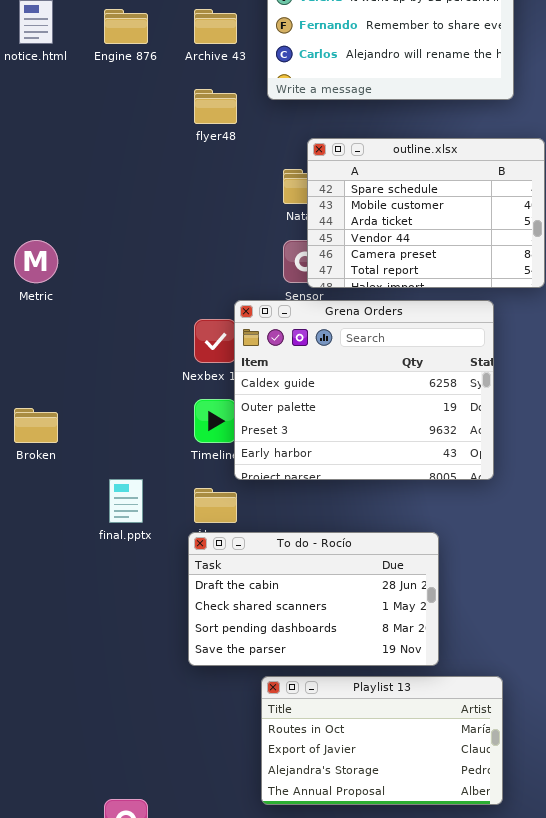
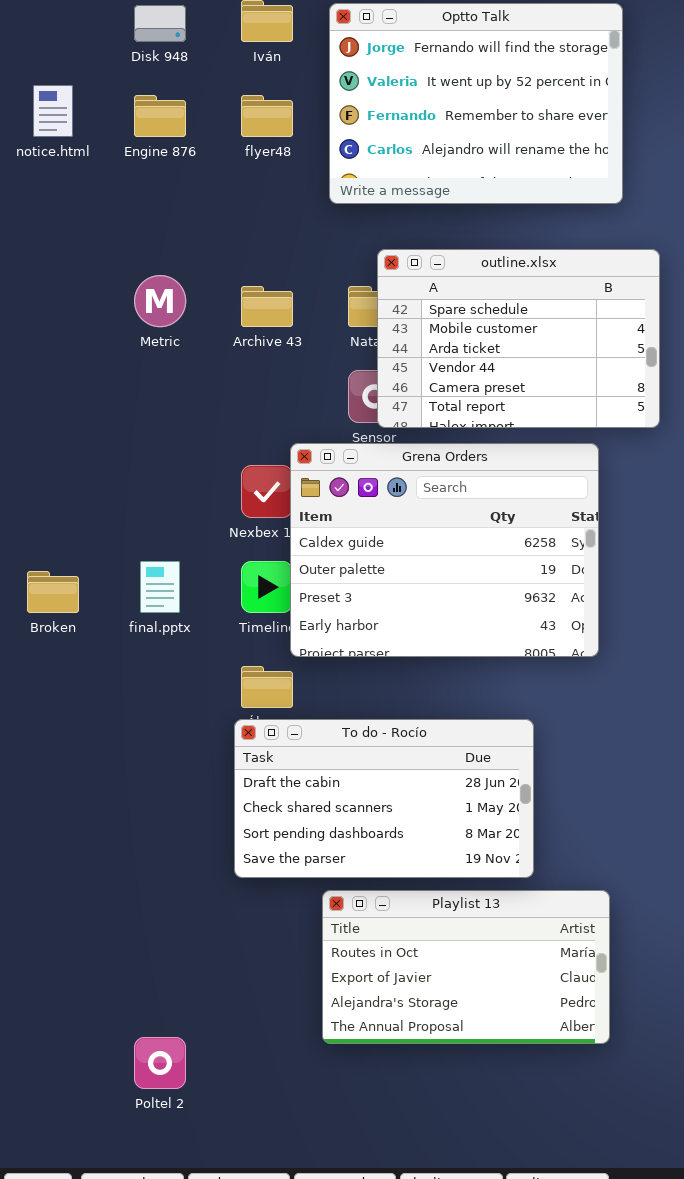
Archive 43: [194,9,237,44] -> [241,286,293,327], moved
flyer48: [194,89,237,124] -> [241,95,293,137], moved
Metric: [14,240,58,283] -> [134,275,186,327], moved
final.pptx: [109,479,143,523] -> [140,561,180,613], moved

